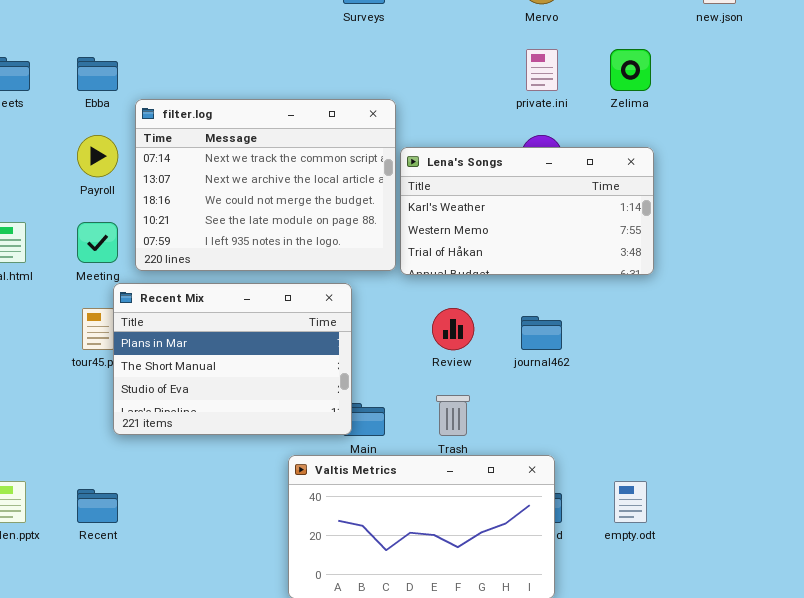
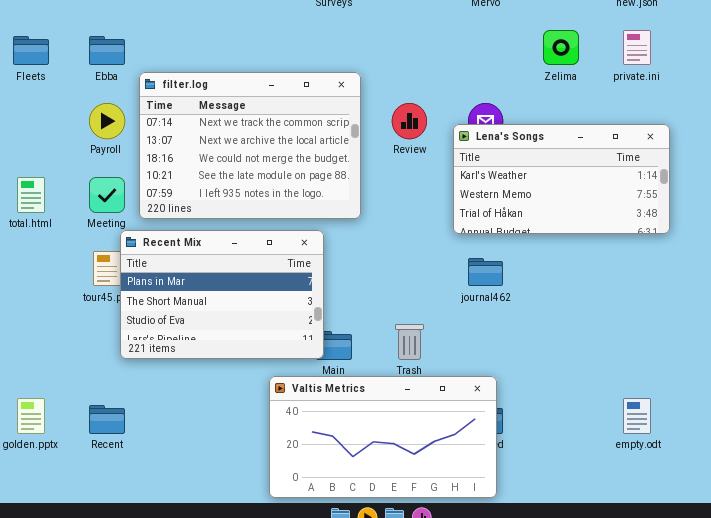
private.ini: [526,49,558,91] -> [623,30,651,65], moved
Lena's Songs: [400,147,654,275] -> [453,124,670,234], moved
Review: [432,308,474,350] -> [392,103,427,139], moved
empty.odt: [614,481,647,523] -> [623,398,651,434], moved

